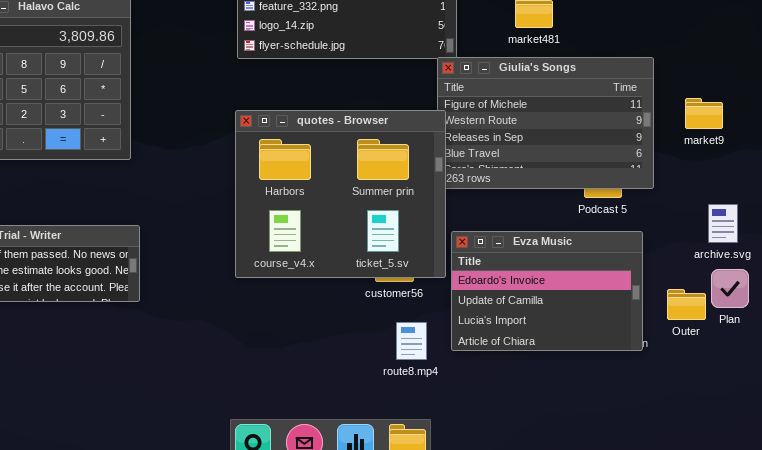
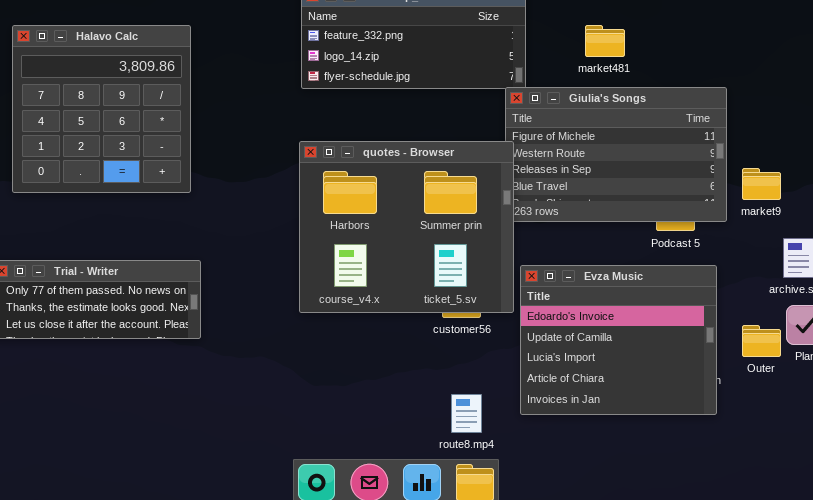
market9: [685,98,723,129] -> [742,168,781,200], moved
Evza Music: [451,231,643,351] -> [520,265,717,415], resized
route8.mp4: [396,322,427,360] -> [451,394,482,433], moved

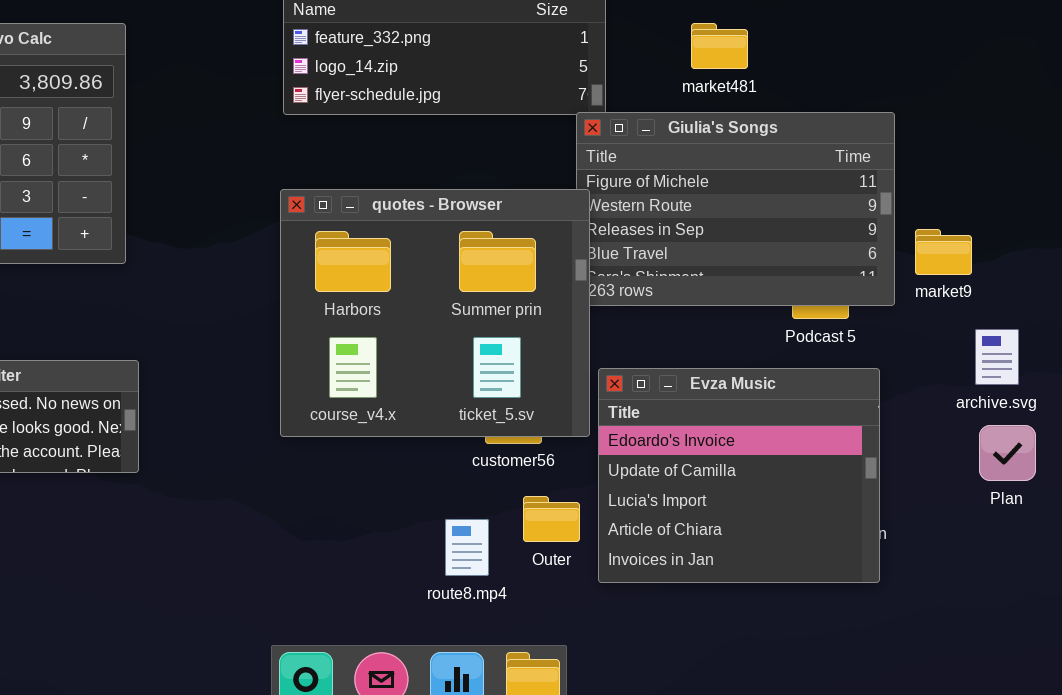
Outer: [742,325,781,357] -> [523,496,580,542], moved
route8.mp4: [451,394,482,433] -> [445,519,489,576], moved

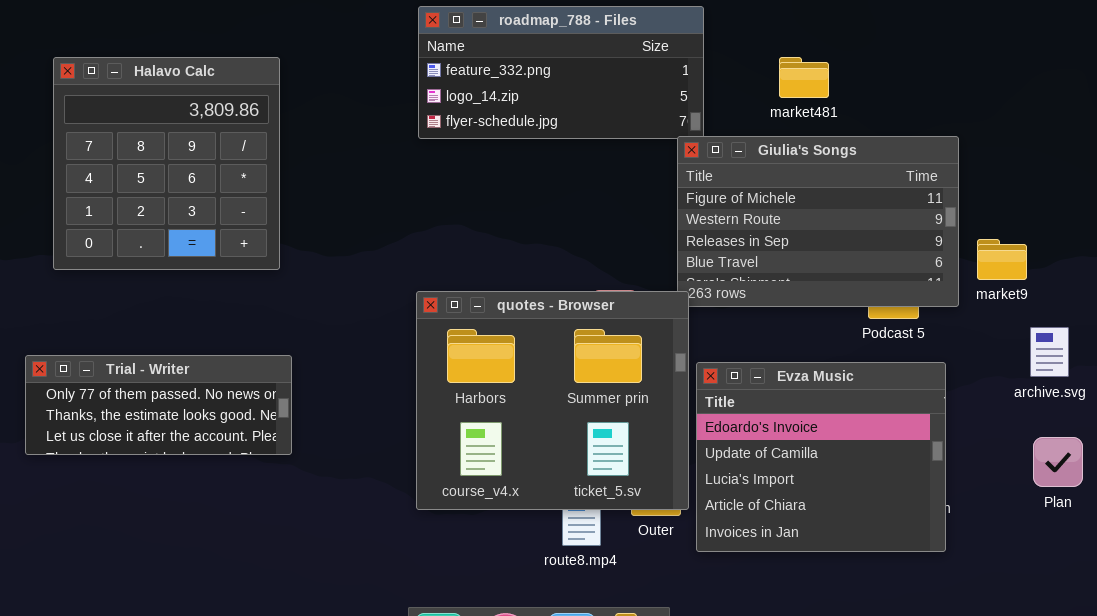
quotes - Browser: [280,189,590,437] -> [416,291,689,510], moved
Plan: [979,425,1036,481] -> [1033,437,1083,487], moved

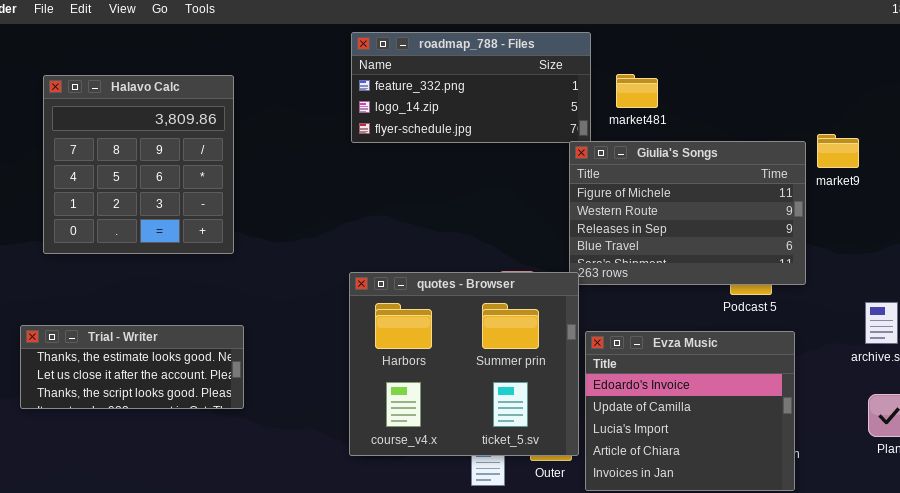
market481: [779,57,829,98] -> [616,74,658,108], moved
market9: [977,239,1027,280] -> [817,134,859,168], moved
Trial - Writer: [25,355,292,455] -> [20,325,244,409], scrolled down 1 row

